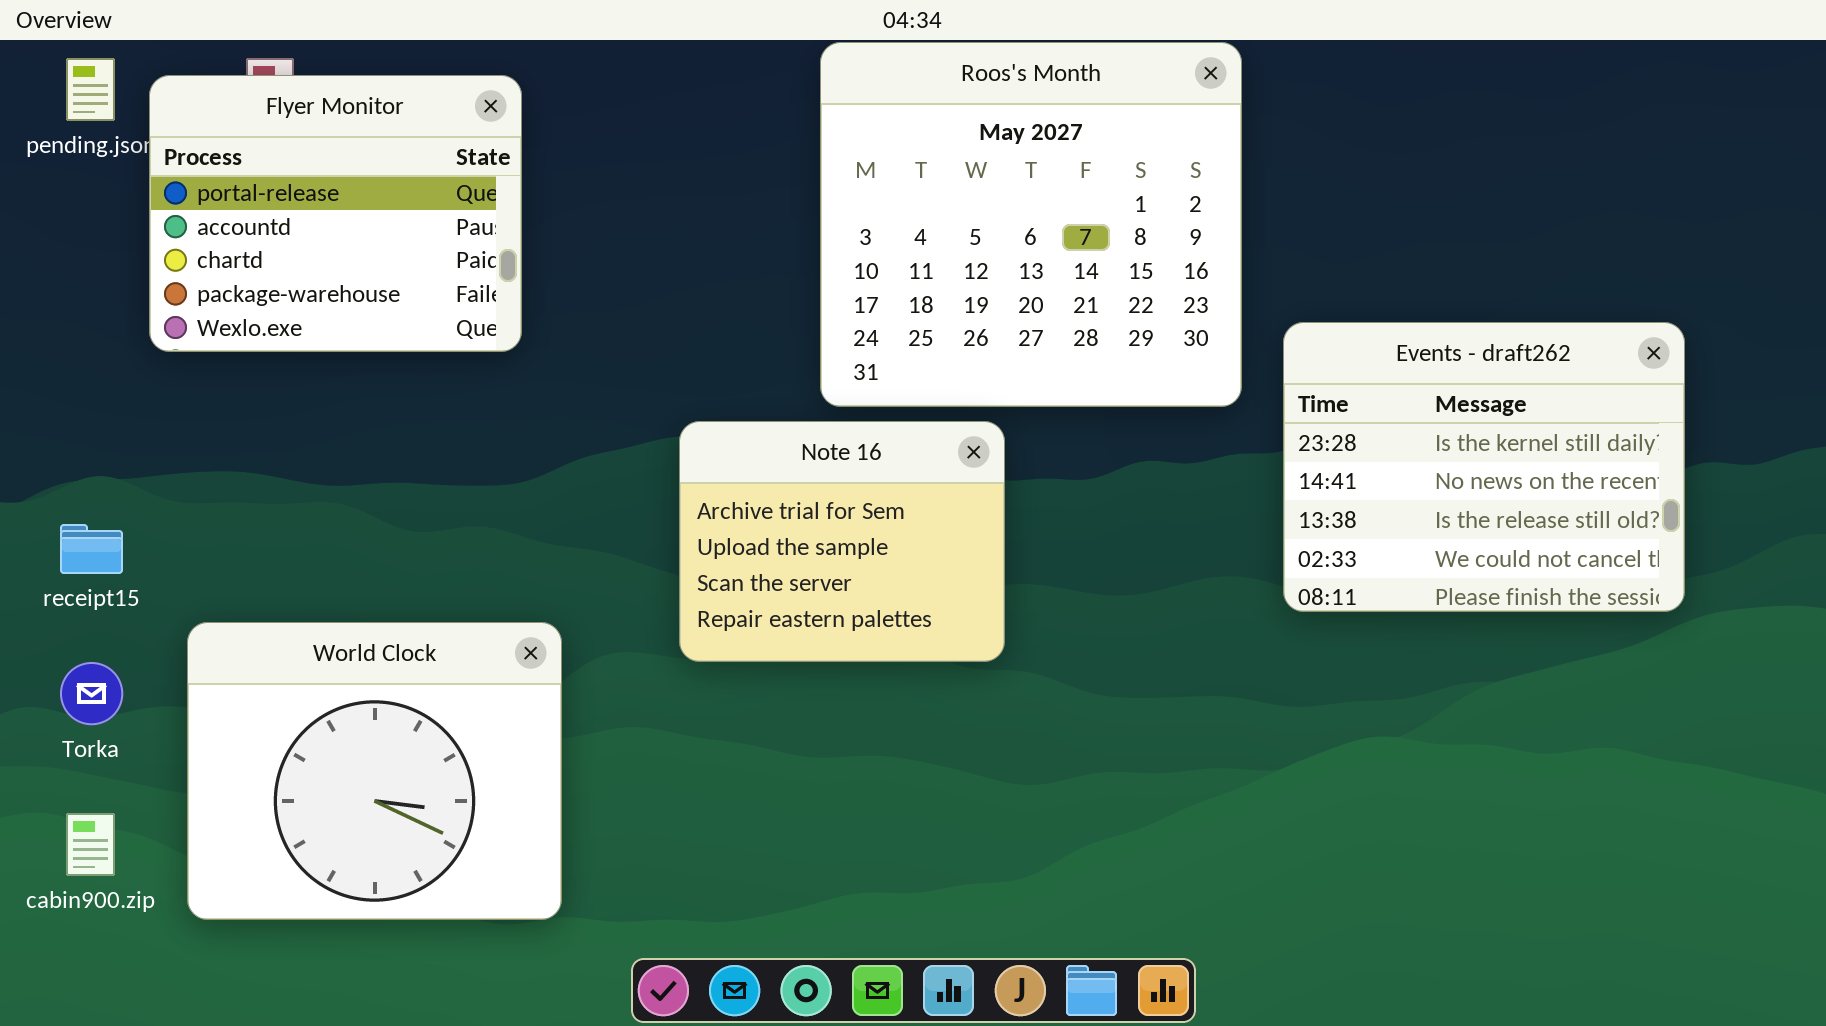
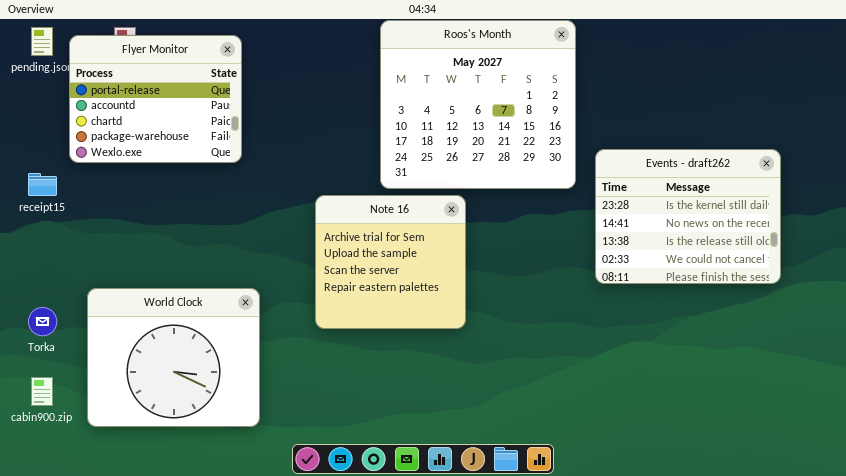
Note 16: [679,421,1005,662] -> [315,195,466,329], resized
receipt15: [60,524,123,574] -> [28,173,57,196], moved

